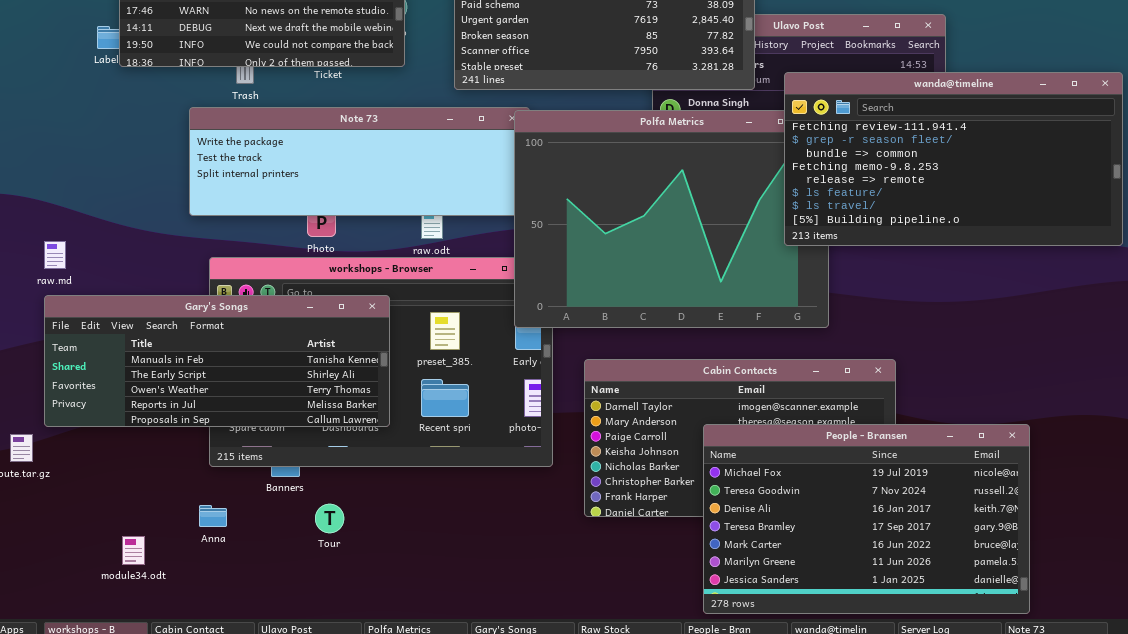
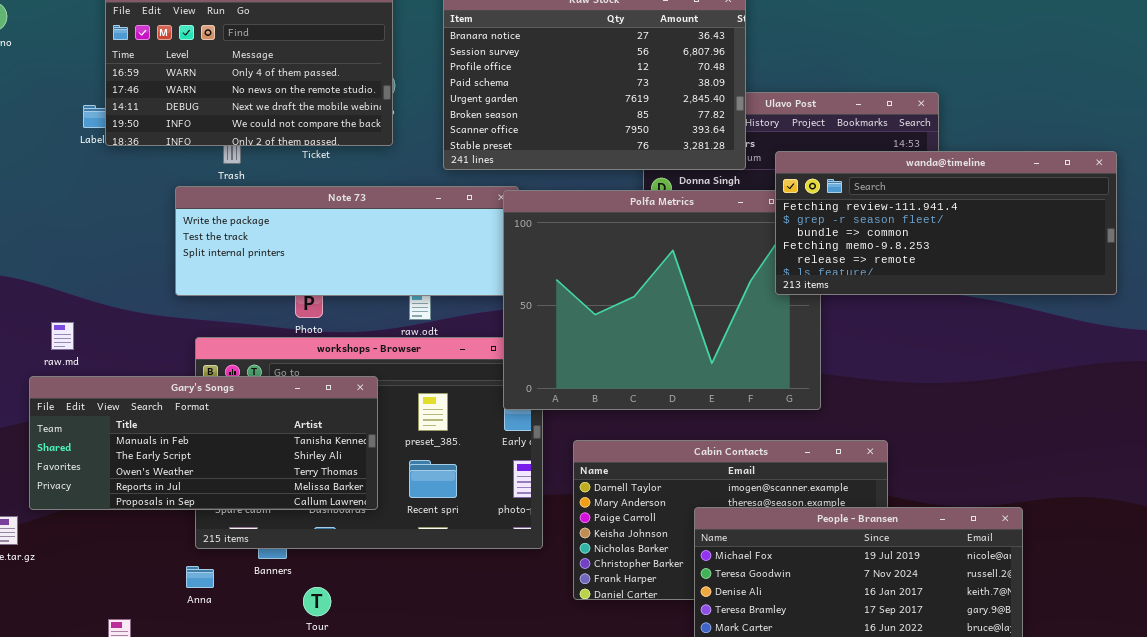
wanda@timeline: [784,72,1123,246] -> [775,151,1117,295], resized
raw.md: [44,241,66,269] -> [51,322,74,350], moved
Anna: [199,505,227,527] -> [186,566,214,588], moved

